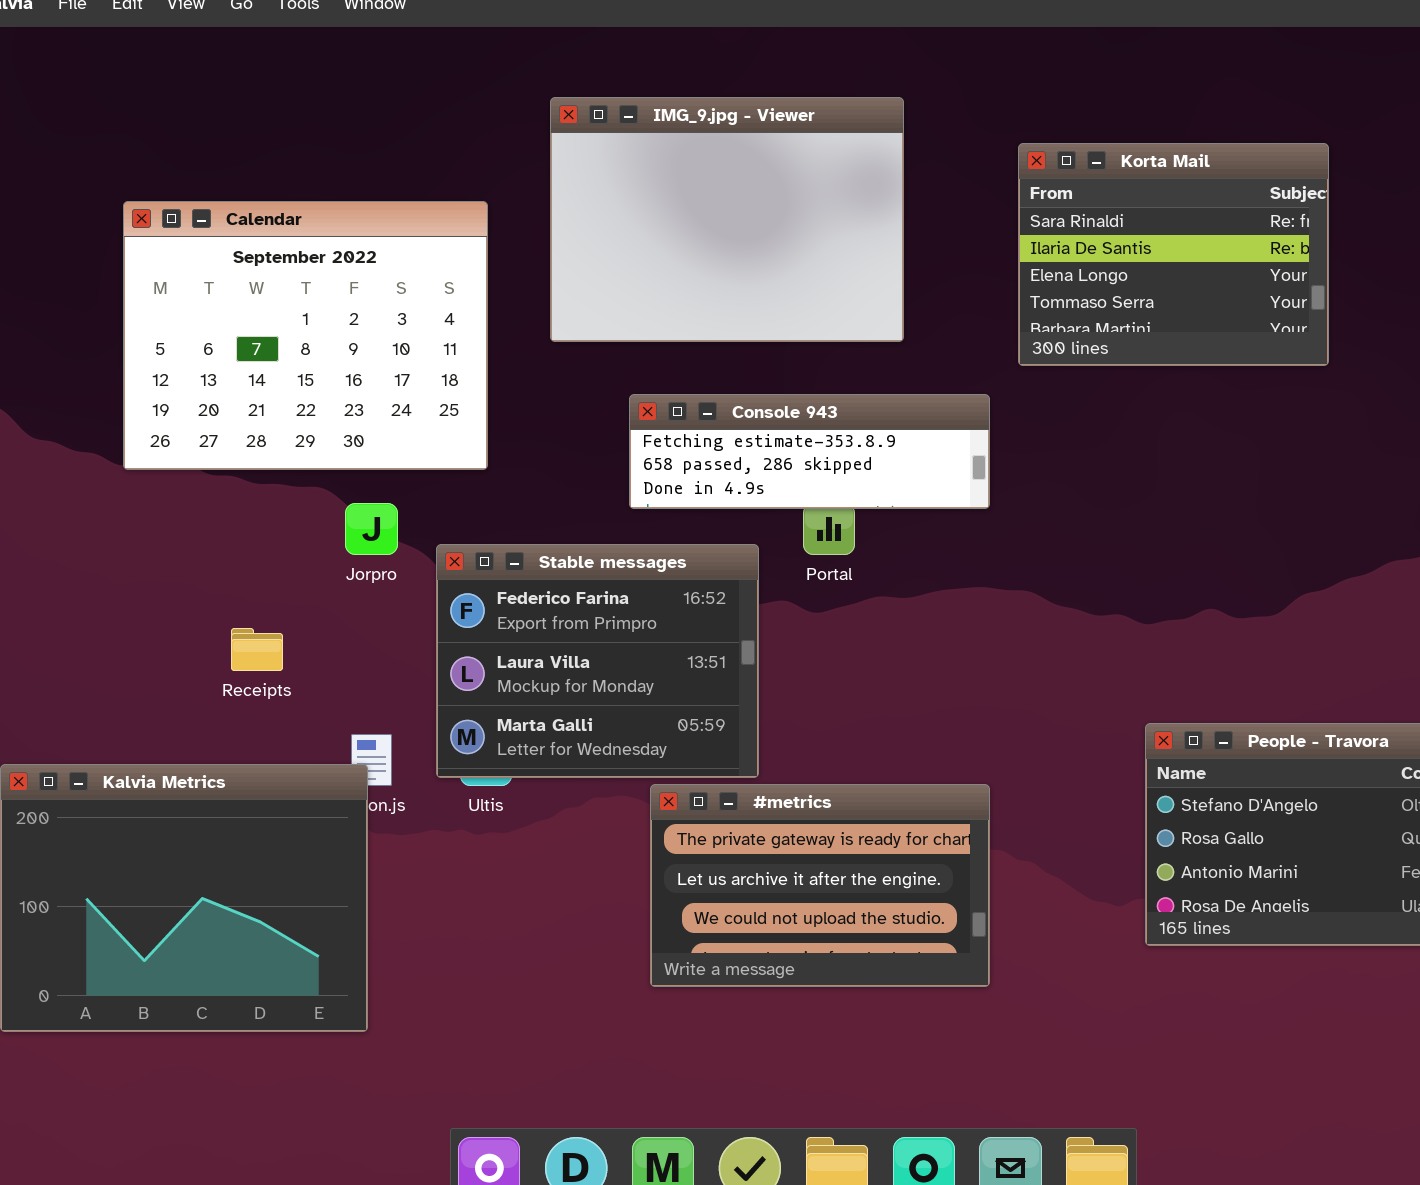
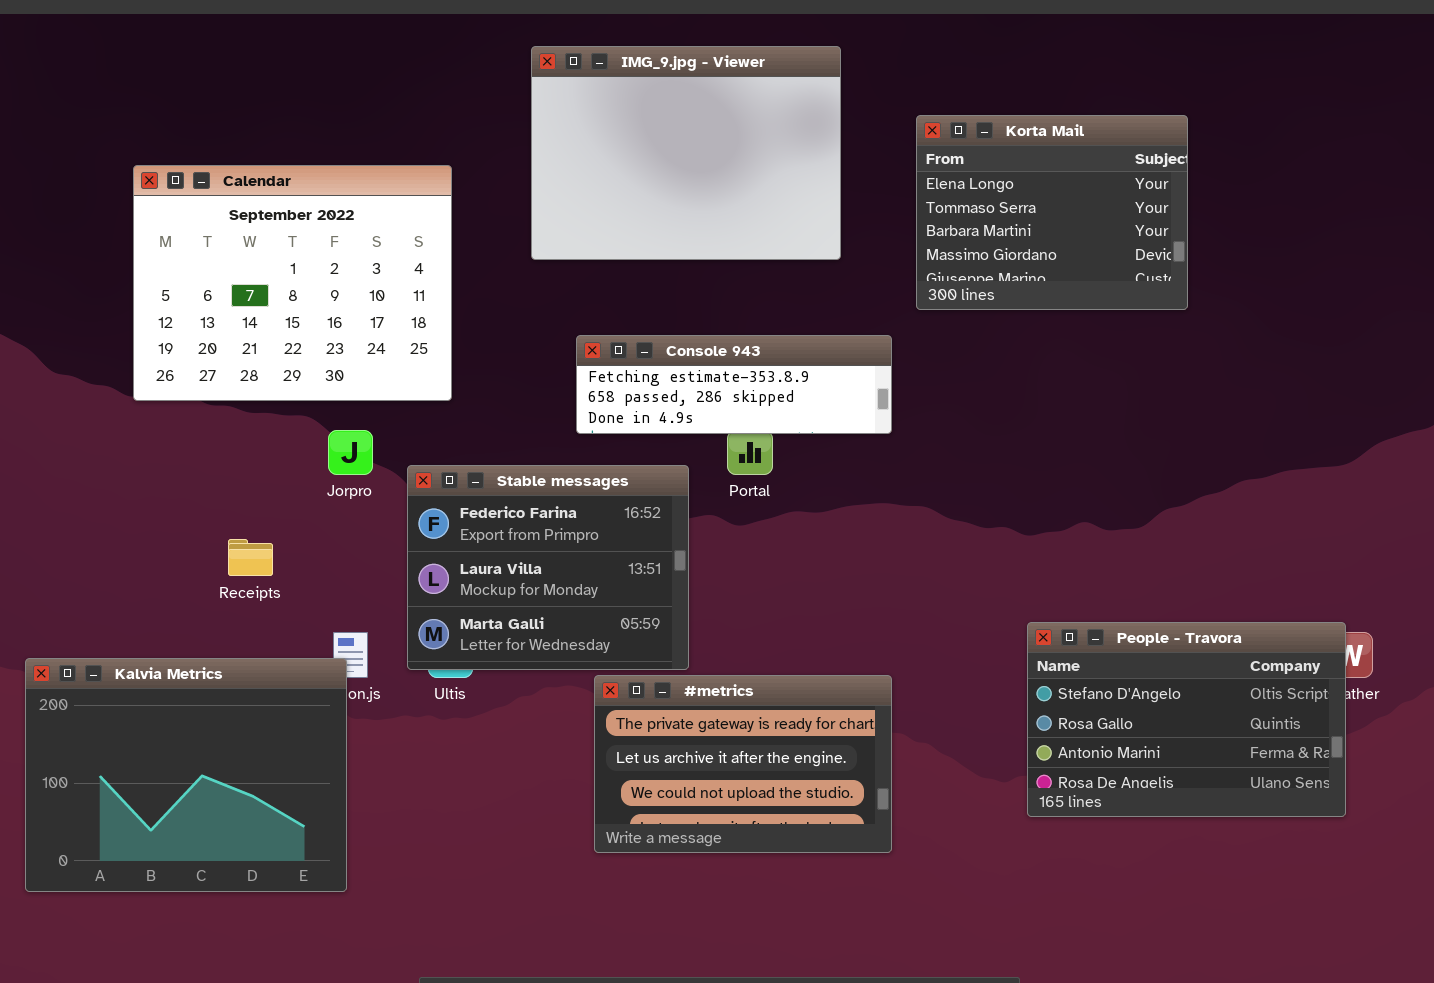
IMG_9.jpg - Viewer: [550,97,904,342] -> [531,46,841,260], moved
Korta Mail: [1018,143,1329,366] -> [916,115,1188,310], scrolled down 2 rows

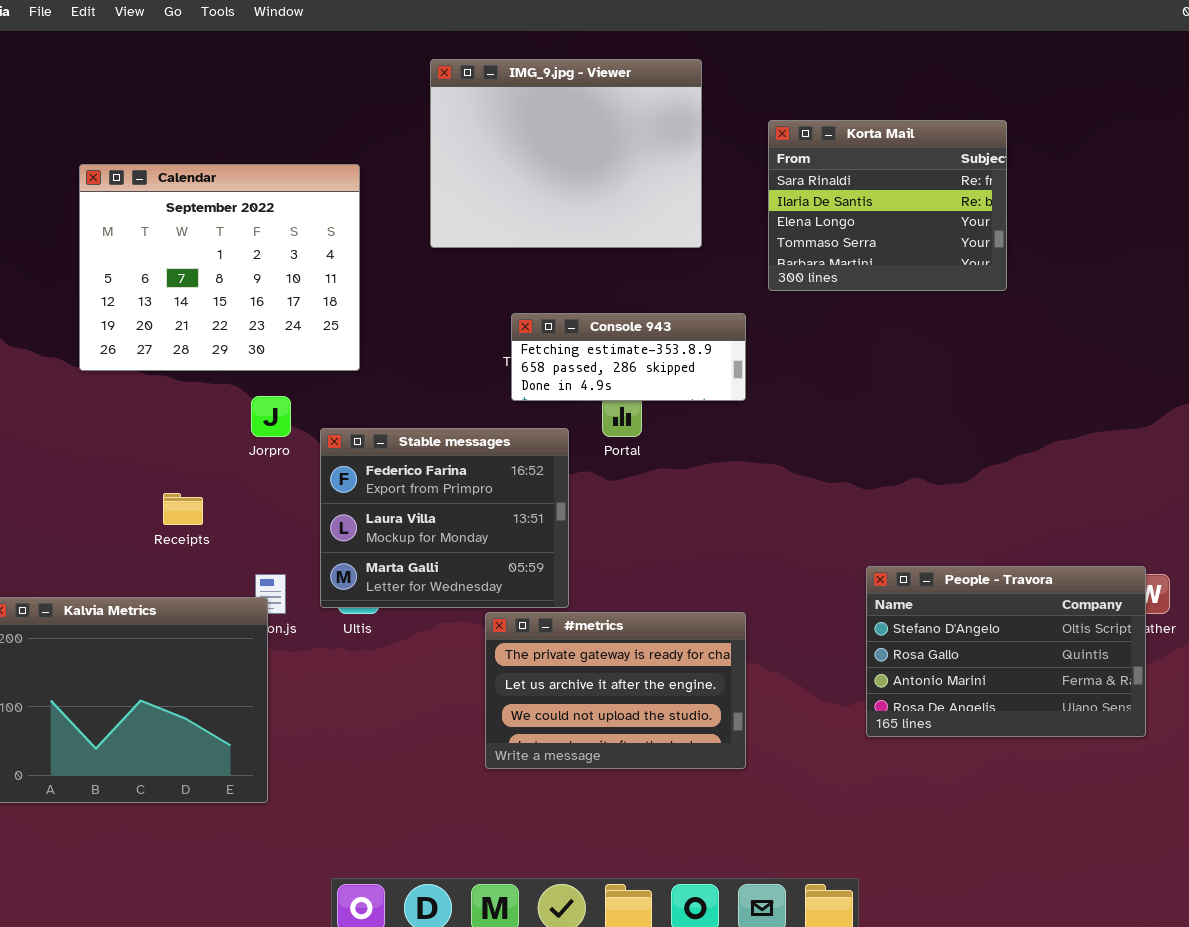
Korta Mail: [916,115,1188,310] -> [768,120,1007,291], scrolled up 2 rows
Console 943: [576,335,892,434] -> [511,313,746,401], resized

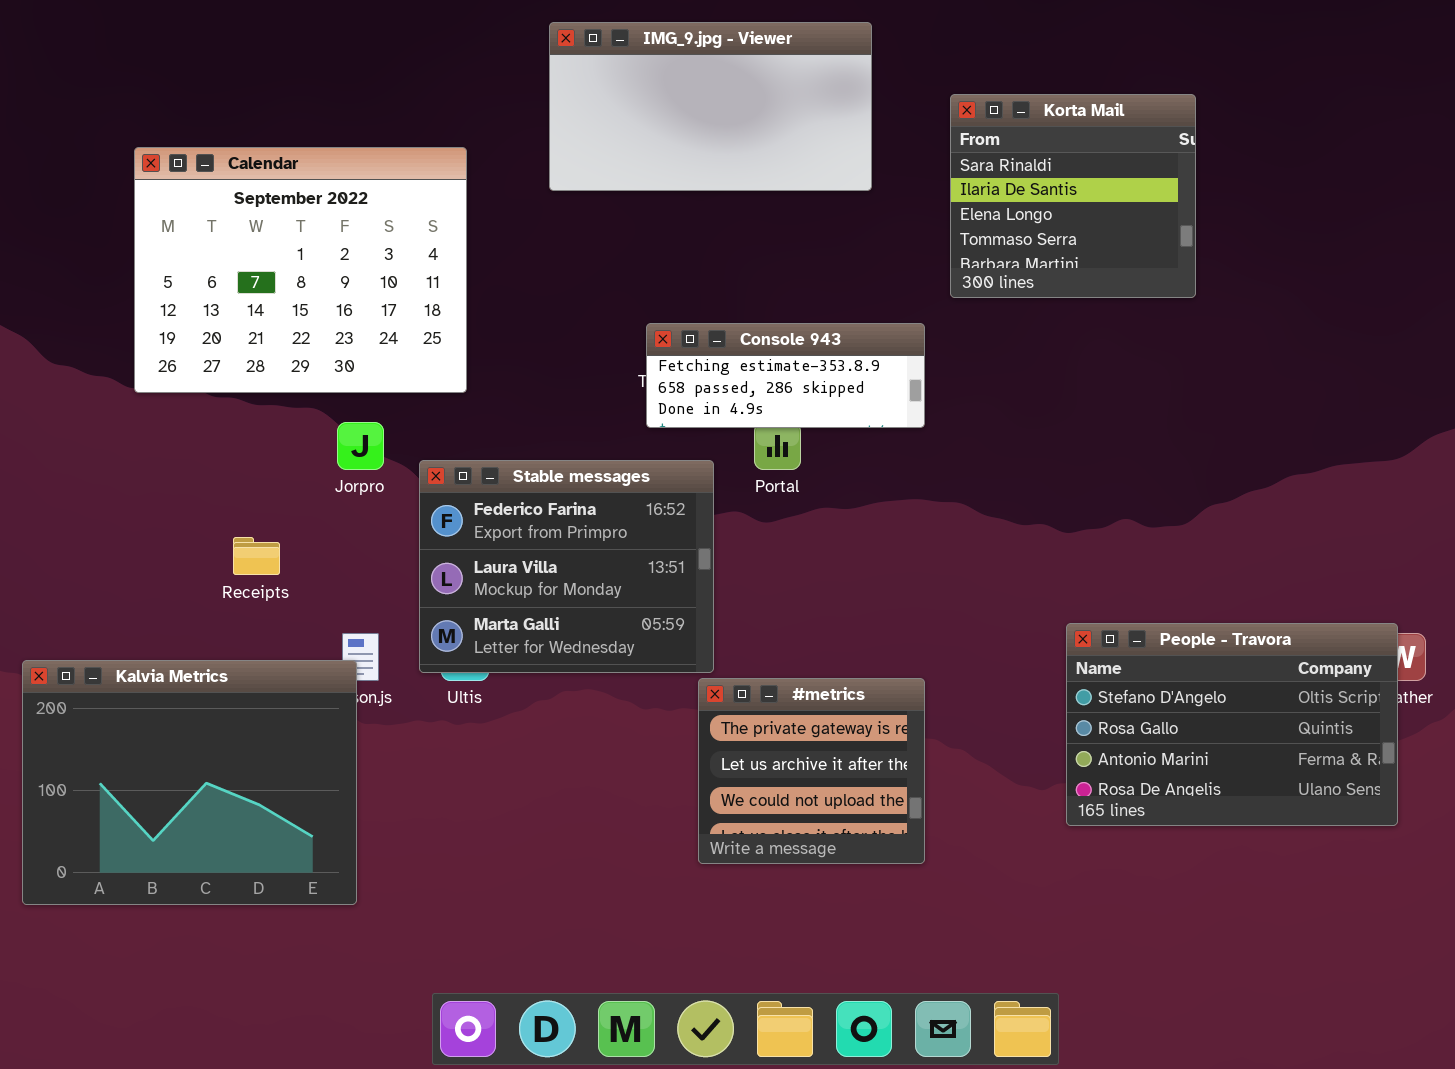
IMG_9.jpg - Viewer: [430,59,702,248] -> [549,22,872,191], resized
Korta Mail: [768,120,1007,291] -> [950,94,1196,298], resized
#metrics: [485,612,746,769] -> [698,678,925,864], resized

